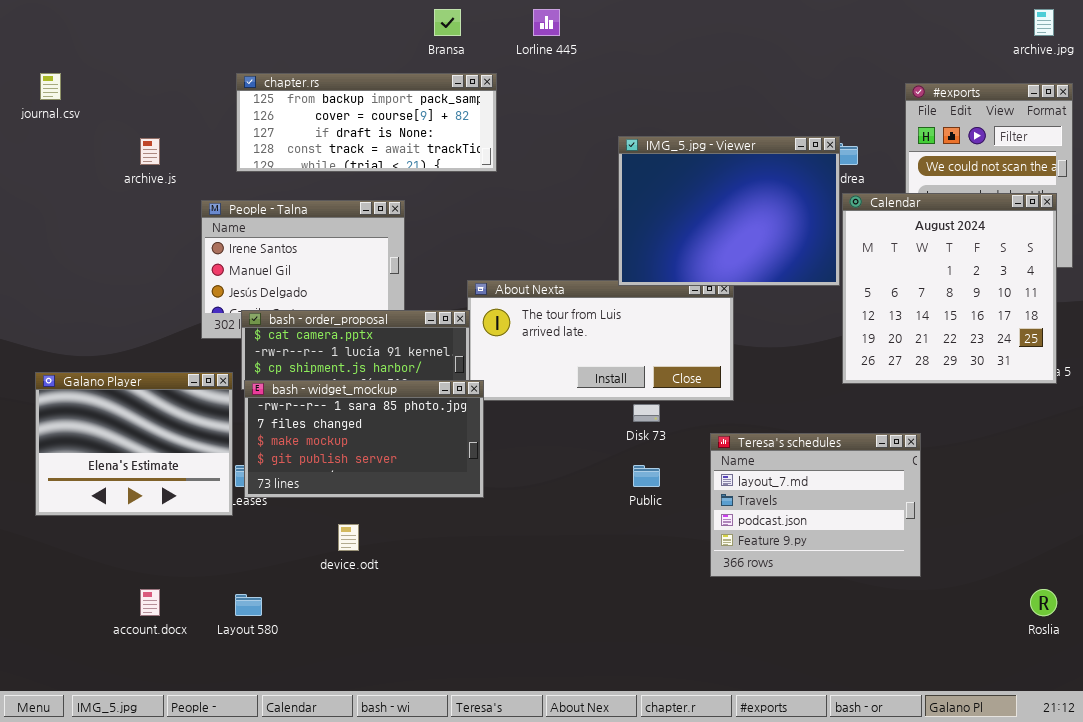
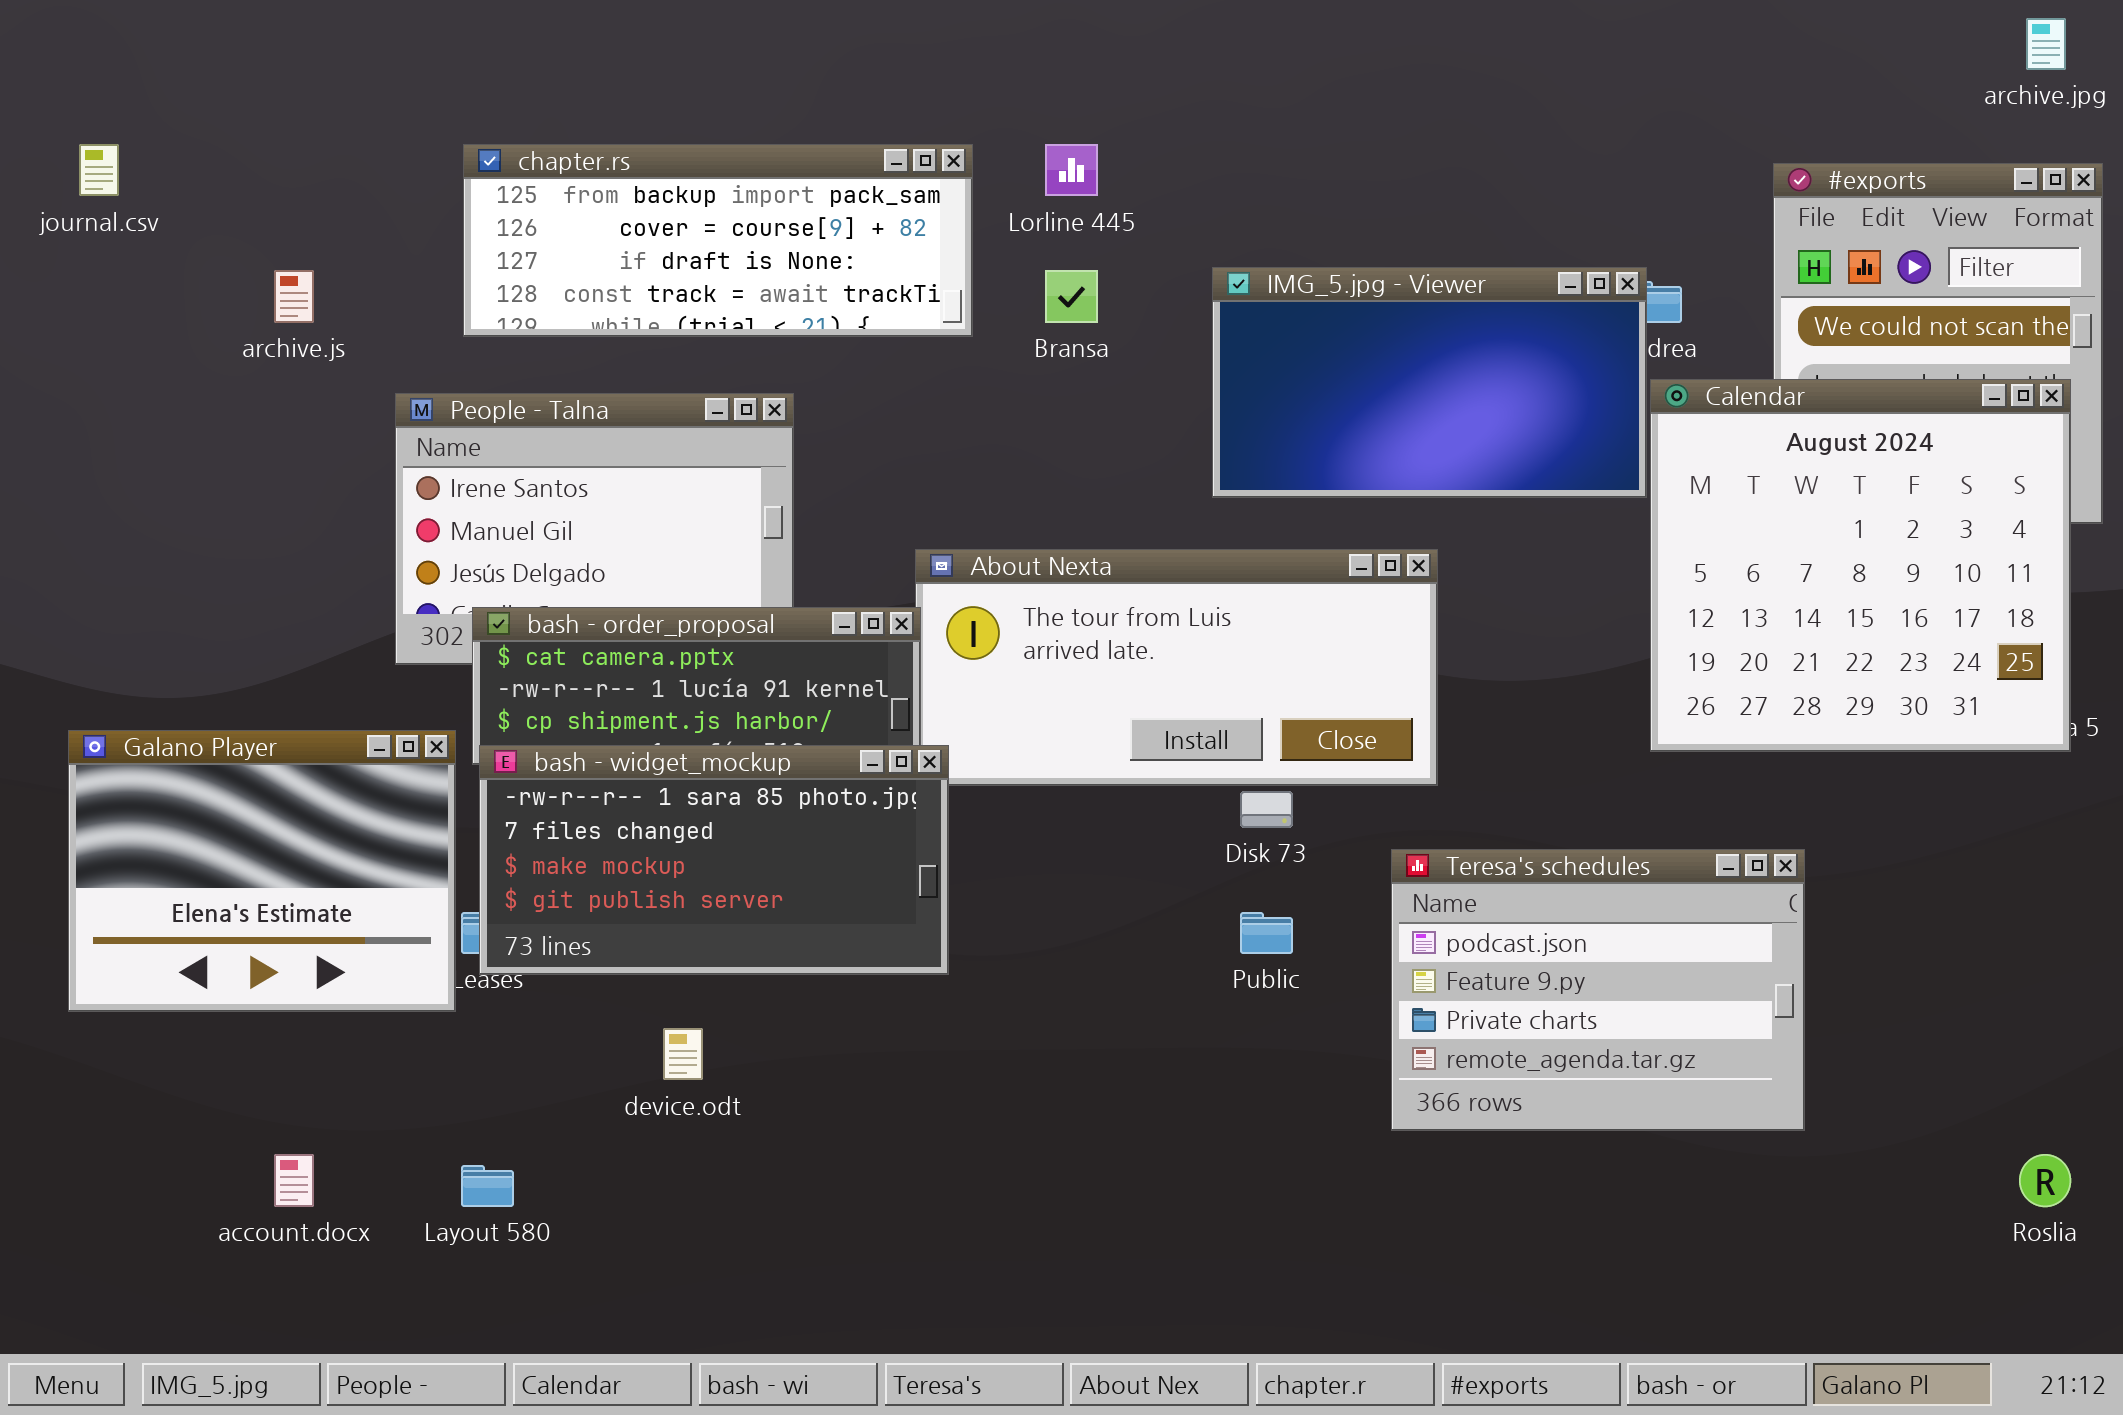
Bransa: [434,9,461,36] -> [1045,270,1098,323], moved
Lorline 445: [533,9,560,36] -> [1045,144,1098,196], moved
IMG_5.jpg - Viewer: [618,136,840,286] -> [1212,267,1647,498], resized
Teresa's schedules: [710,433,921,577] -> [1391,849,1805,1131], scrolled down 2 rows

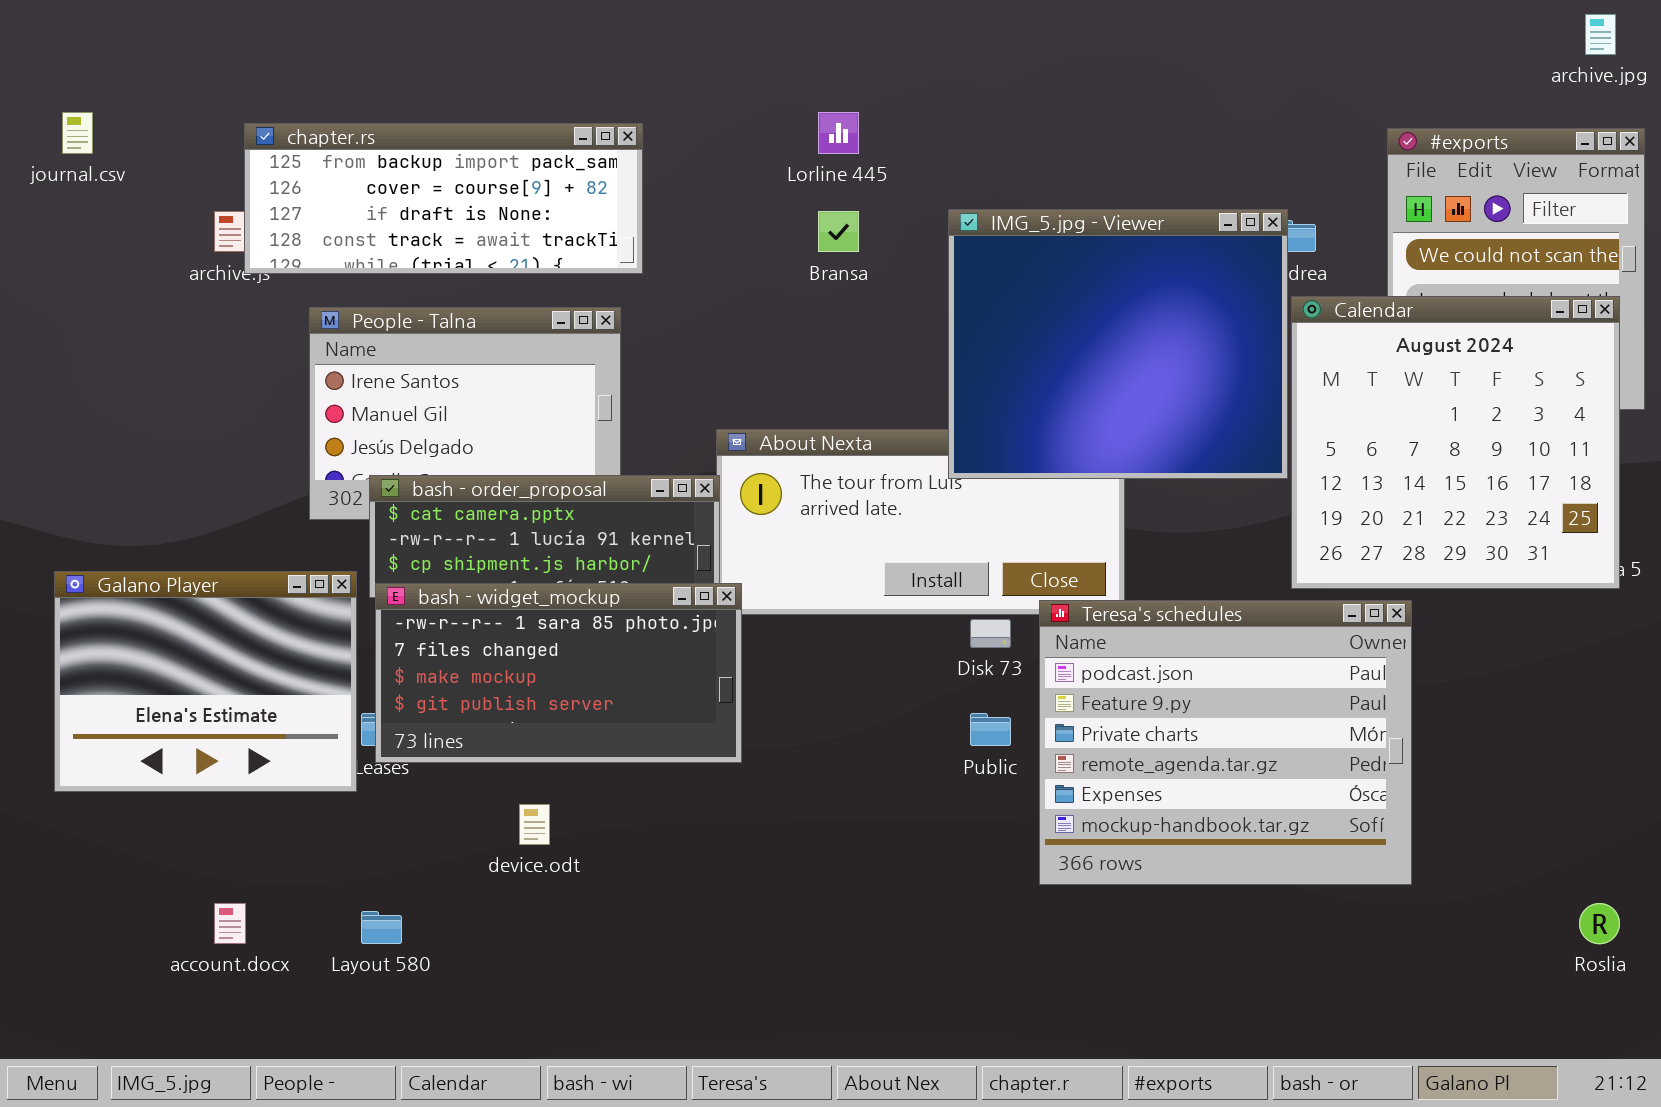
chapter.rs: [463,144,973,337] -> [244,123,643,274], moved
IMG_5.jpg - Viewer: [1212,267,1647,498] -> [948,209,1288,479], resized
Teresa's schedules: [1391,849,1805,1131] -> [1039,600,1412,885], resized

